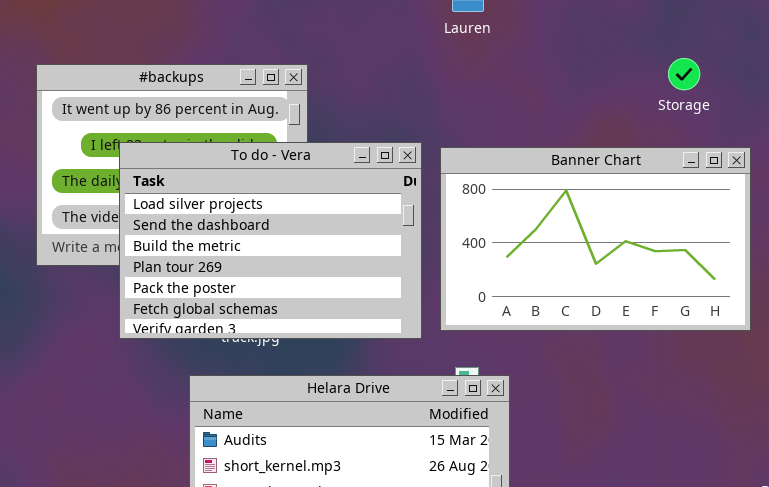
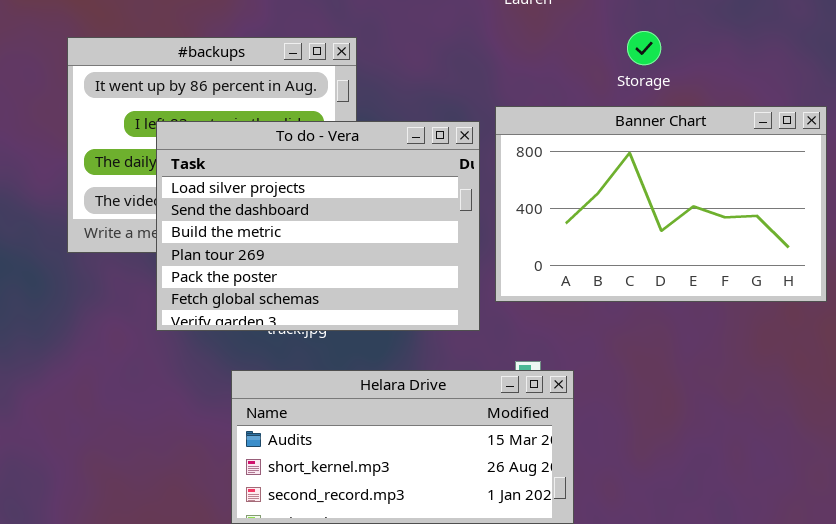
Storage: [668,58,700,90] -> [627,31,661,65], moved
Banner Chart: [440,147,751,331] -> [495,106,827,302], moved

